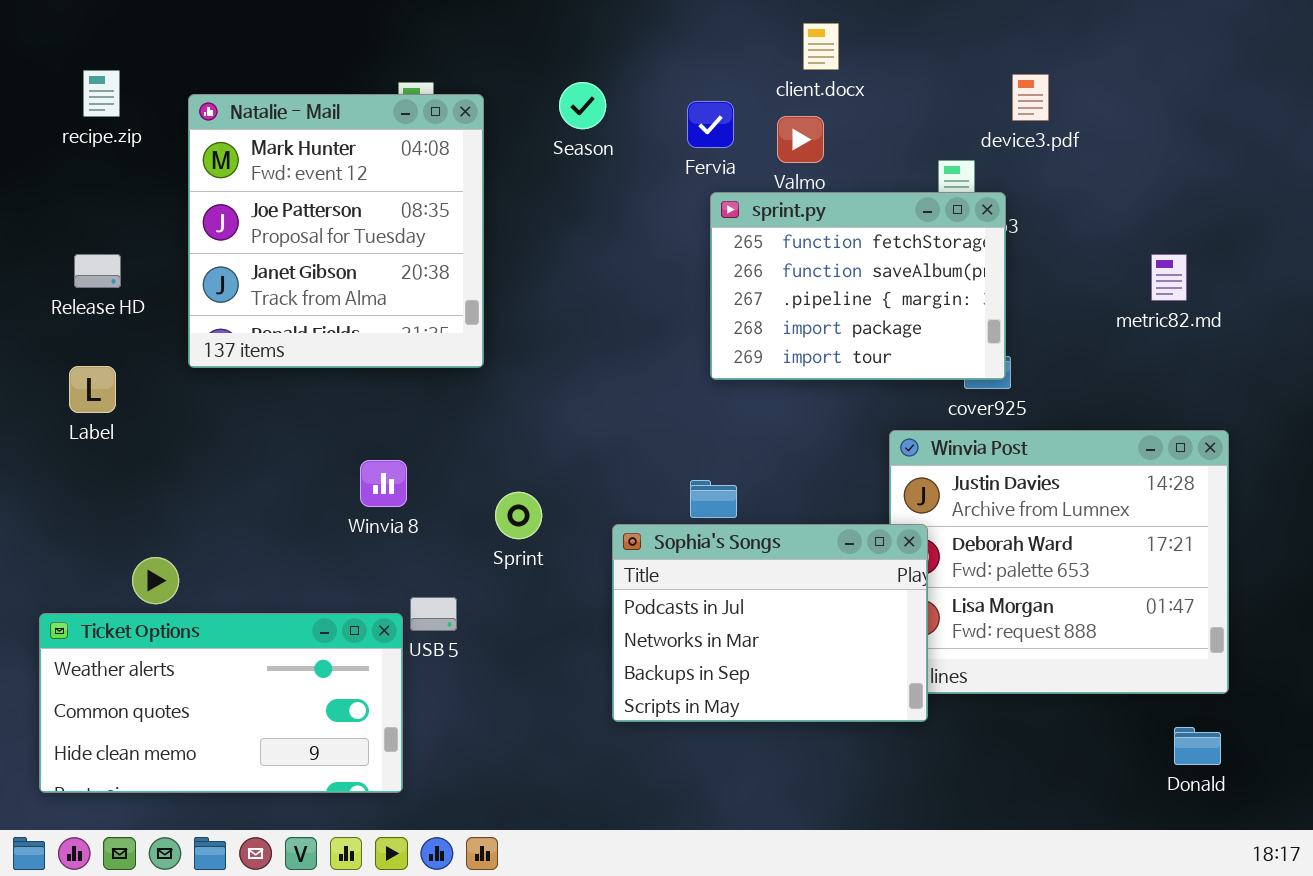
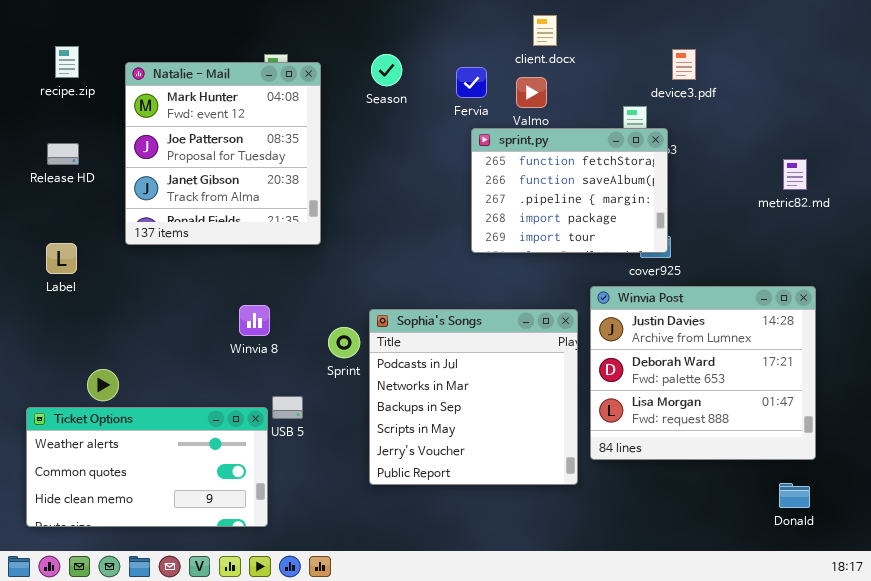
Release HD: [74,254,121,288] -> [47,143,79,165], moved
metric82.md: [1151,254,1187,301] -> [783,159,807,190], moved
Sophia's Songs: [612,524,928,722] -> [369,309,578,485], moved, resized

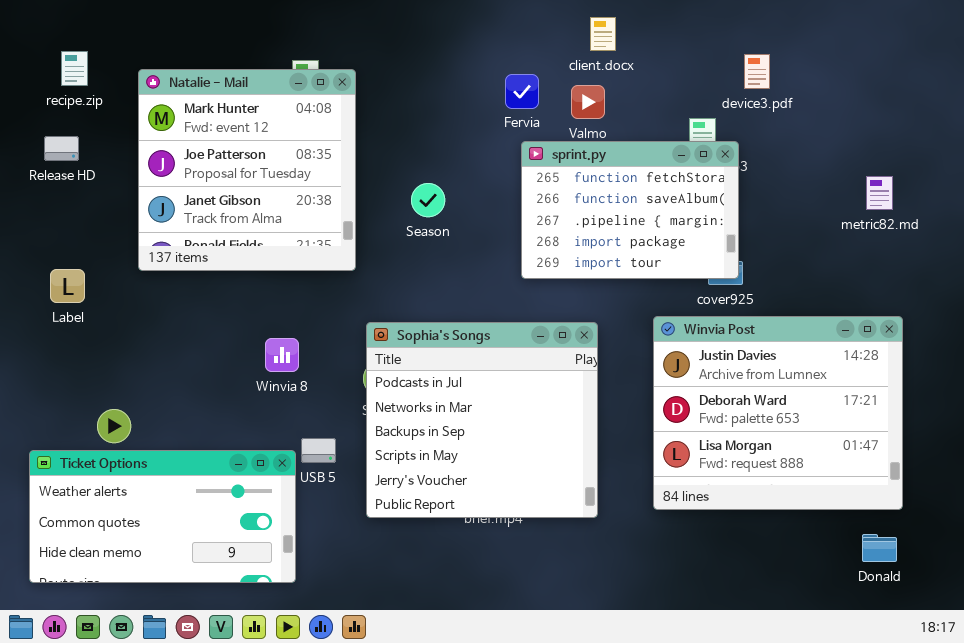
Season: [371,54,402,86] -> [411,183,445,217], moved
Release HD: [47,143,79,165] -> [44,136,79,161], moved
Sophia's Songs: [369,309,578,485] -> [366,322,598,518], moved

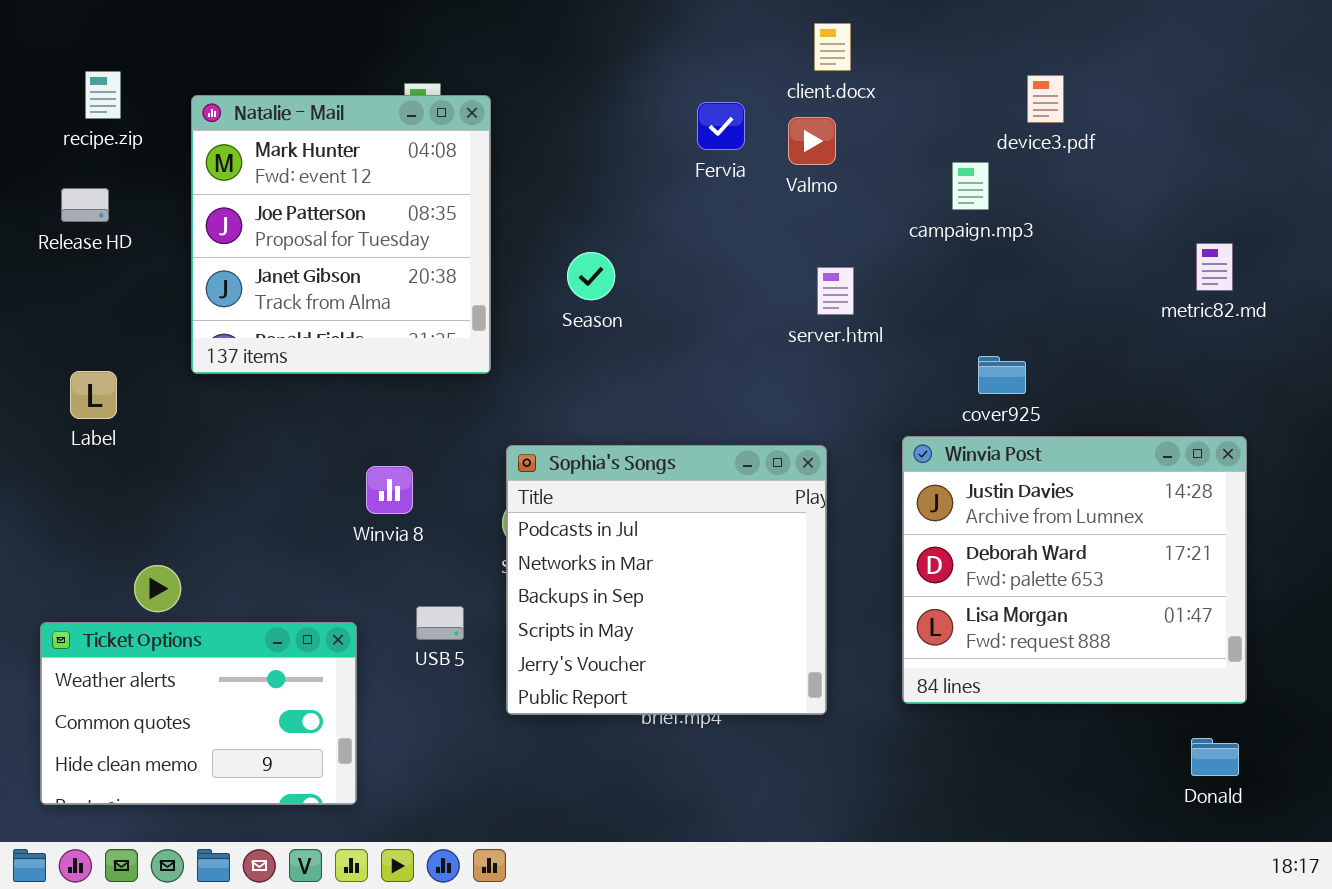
sprint.py: [521,141,739,279] -> none, closed
Ticket Options: [29,450,296,583] -> [40,622,357,805], resized

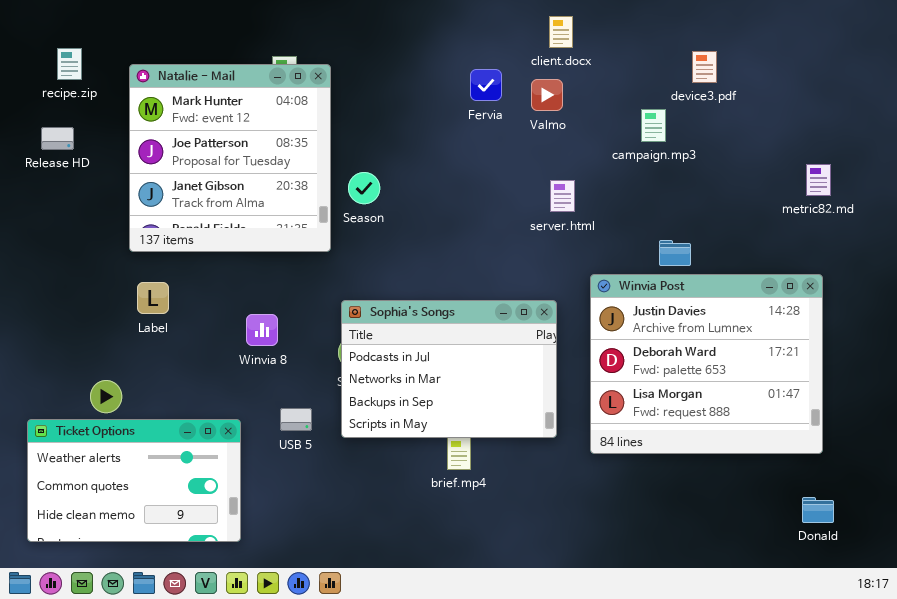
Season: [567,252,615,300] -> [348,172,380,204], moved
Label: [70,371,117,419] -> [137,282,169,314], moved
Winvia Post: [902,436,1247,704] -> [590,274,823,454], moved
Sophia's Songs: [506,445,827,715] -> [341,300,557,438], resized

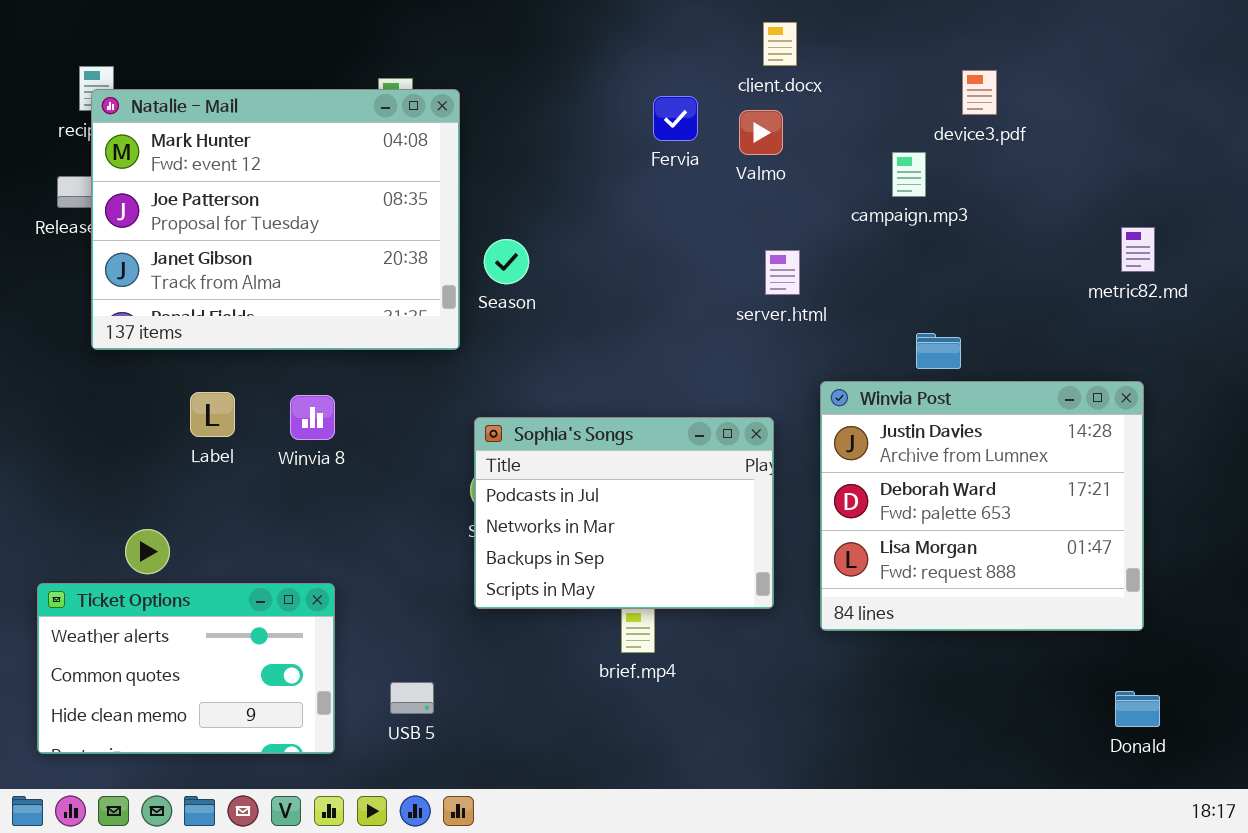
Natalie - Mail: [129,64,331,252] -> [91,89,460,350], resized
Winvia 8: [246,314,278,346] -> [290,395,335,440], moved
USB 5: [280,408,312,431] -> [390,682,434,714], moved

